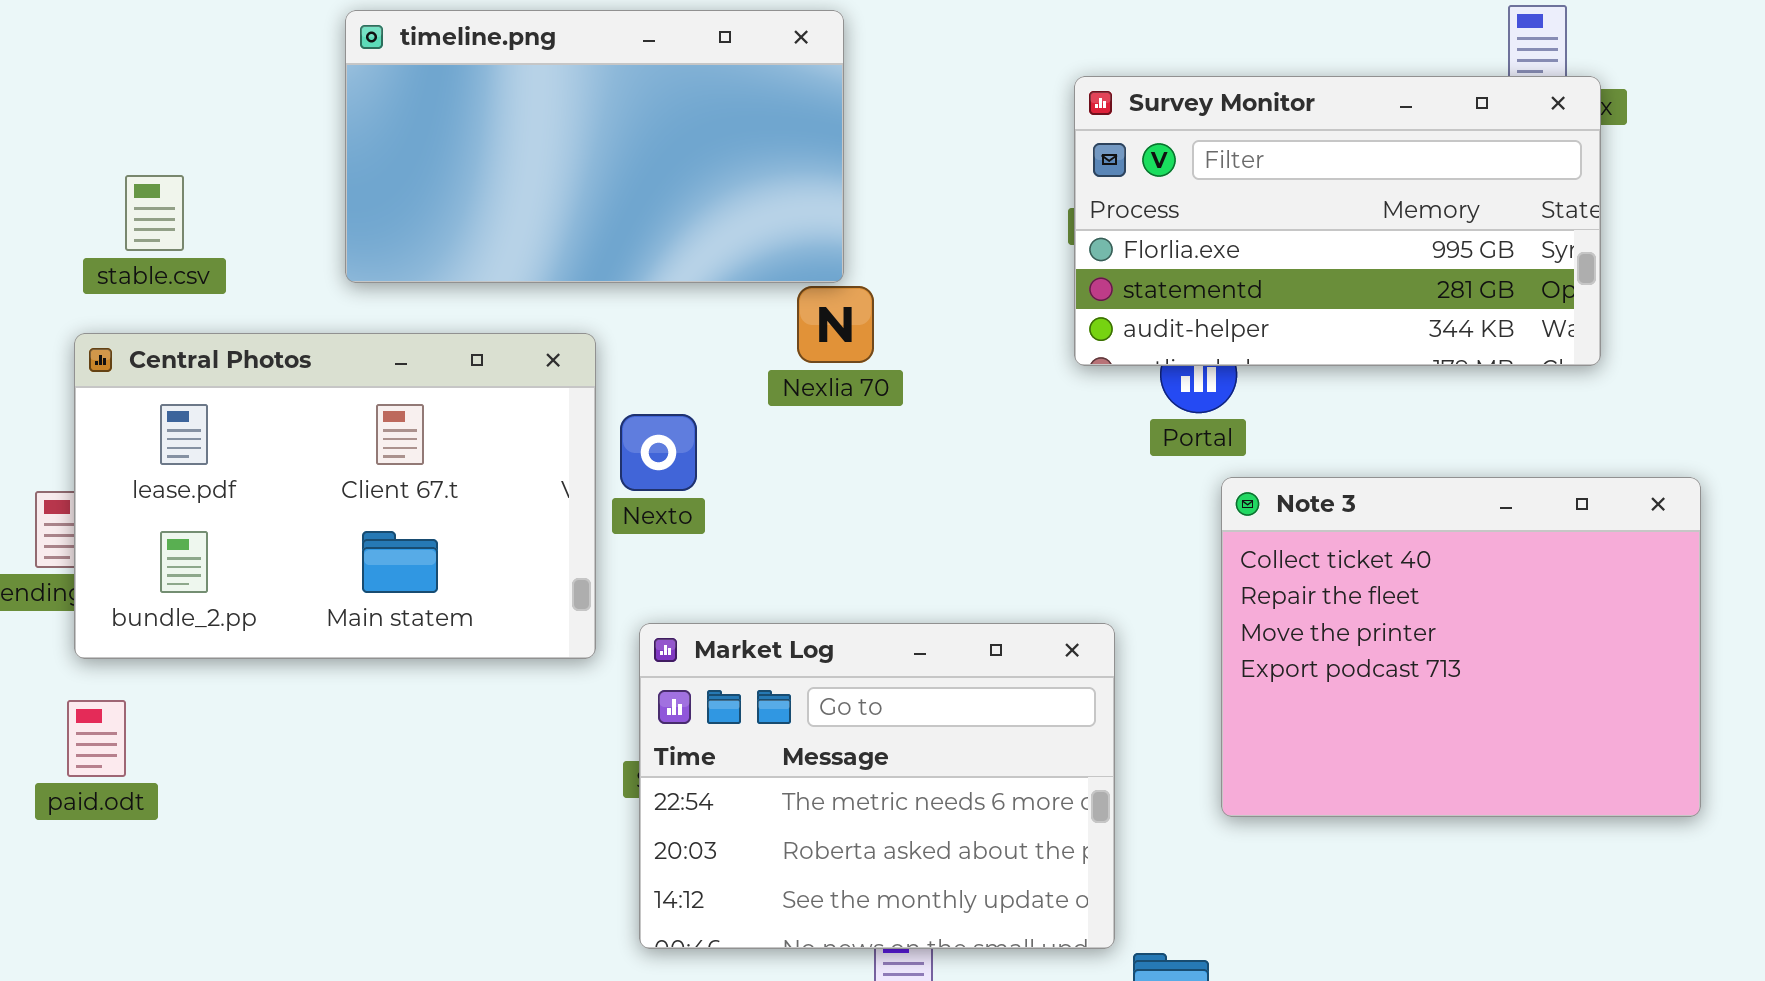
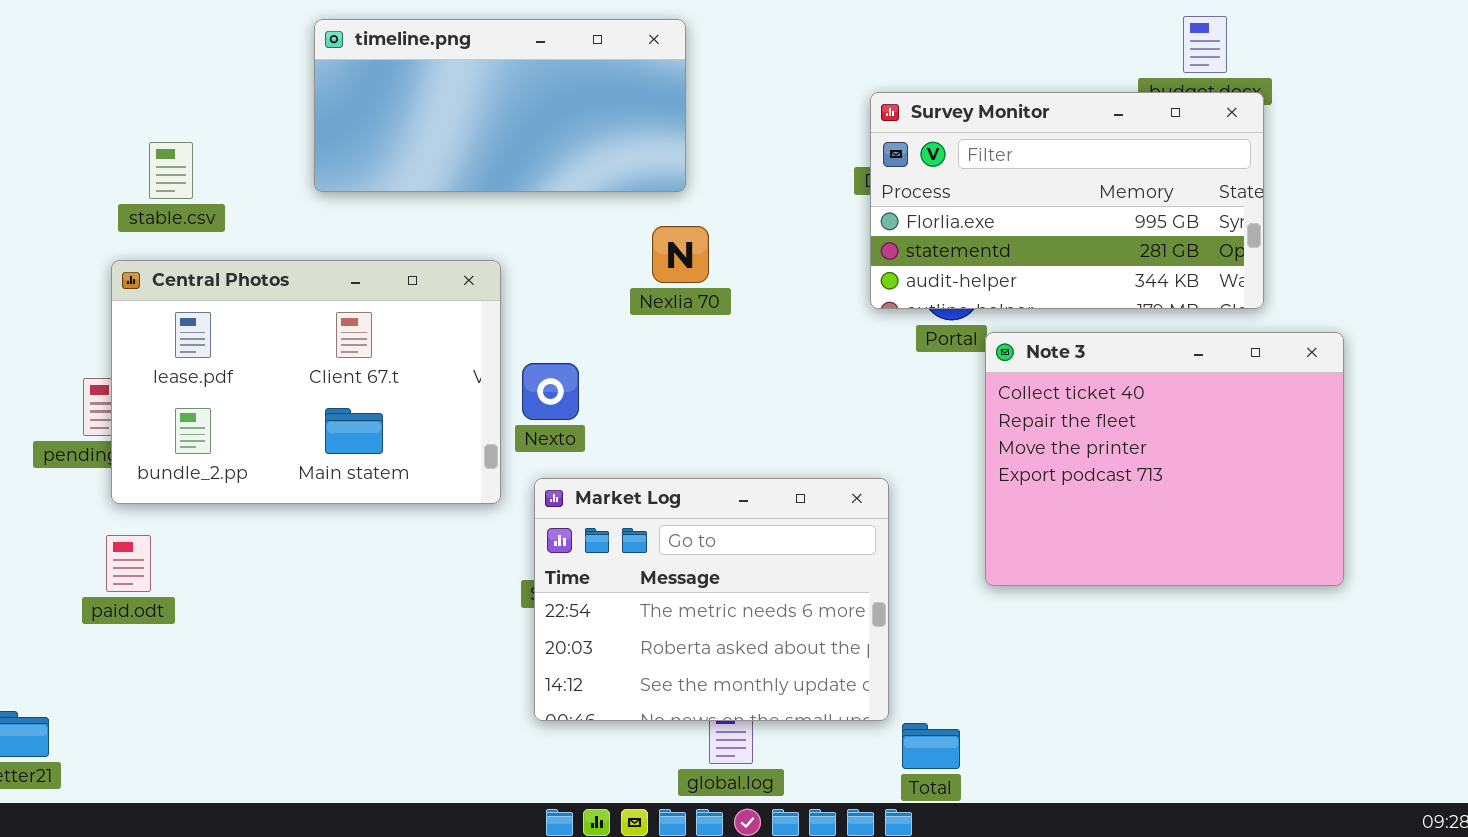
timeline.png: [345,10,844,283] -> [314,19,686,192], resized
Survey Monitor: [1074,76,1601,366] -> [870,92,1264,309], moved
Nexto: [620,414,697,491] -> [522,363,579,420], moved
Note 3: [1221,477,1701,817] -> [985,332,1344,586], moved

